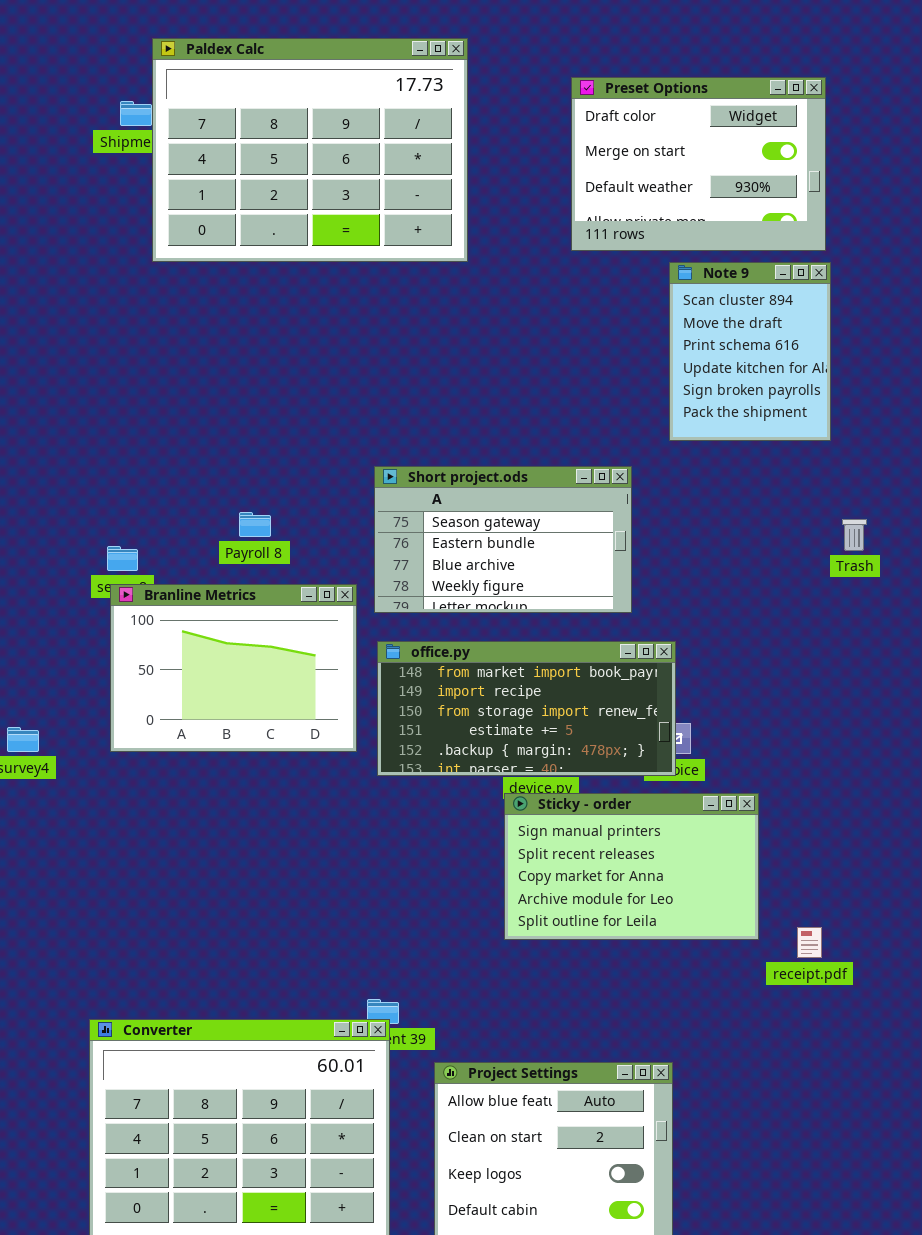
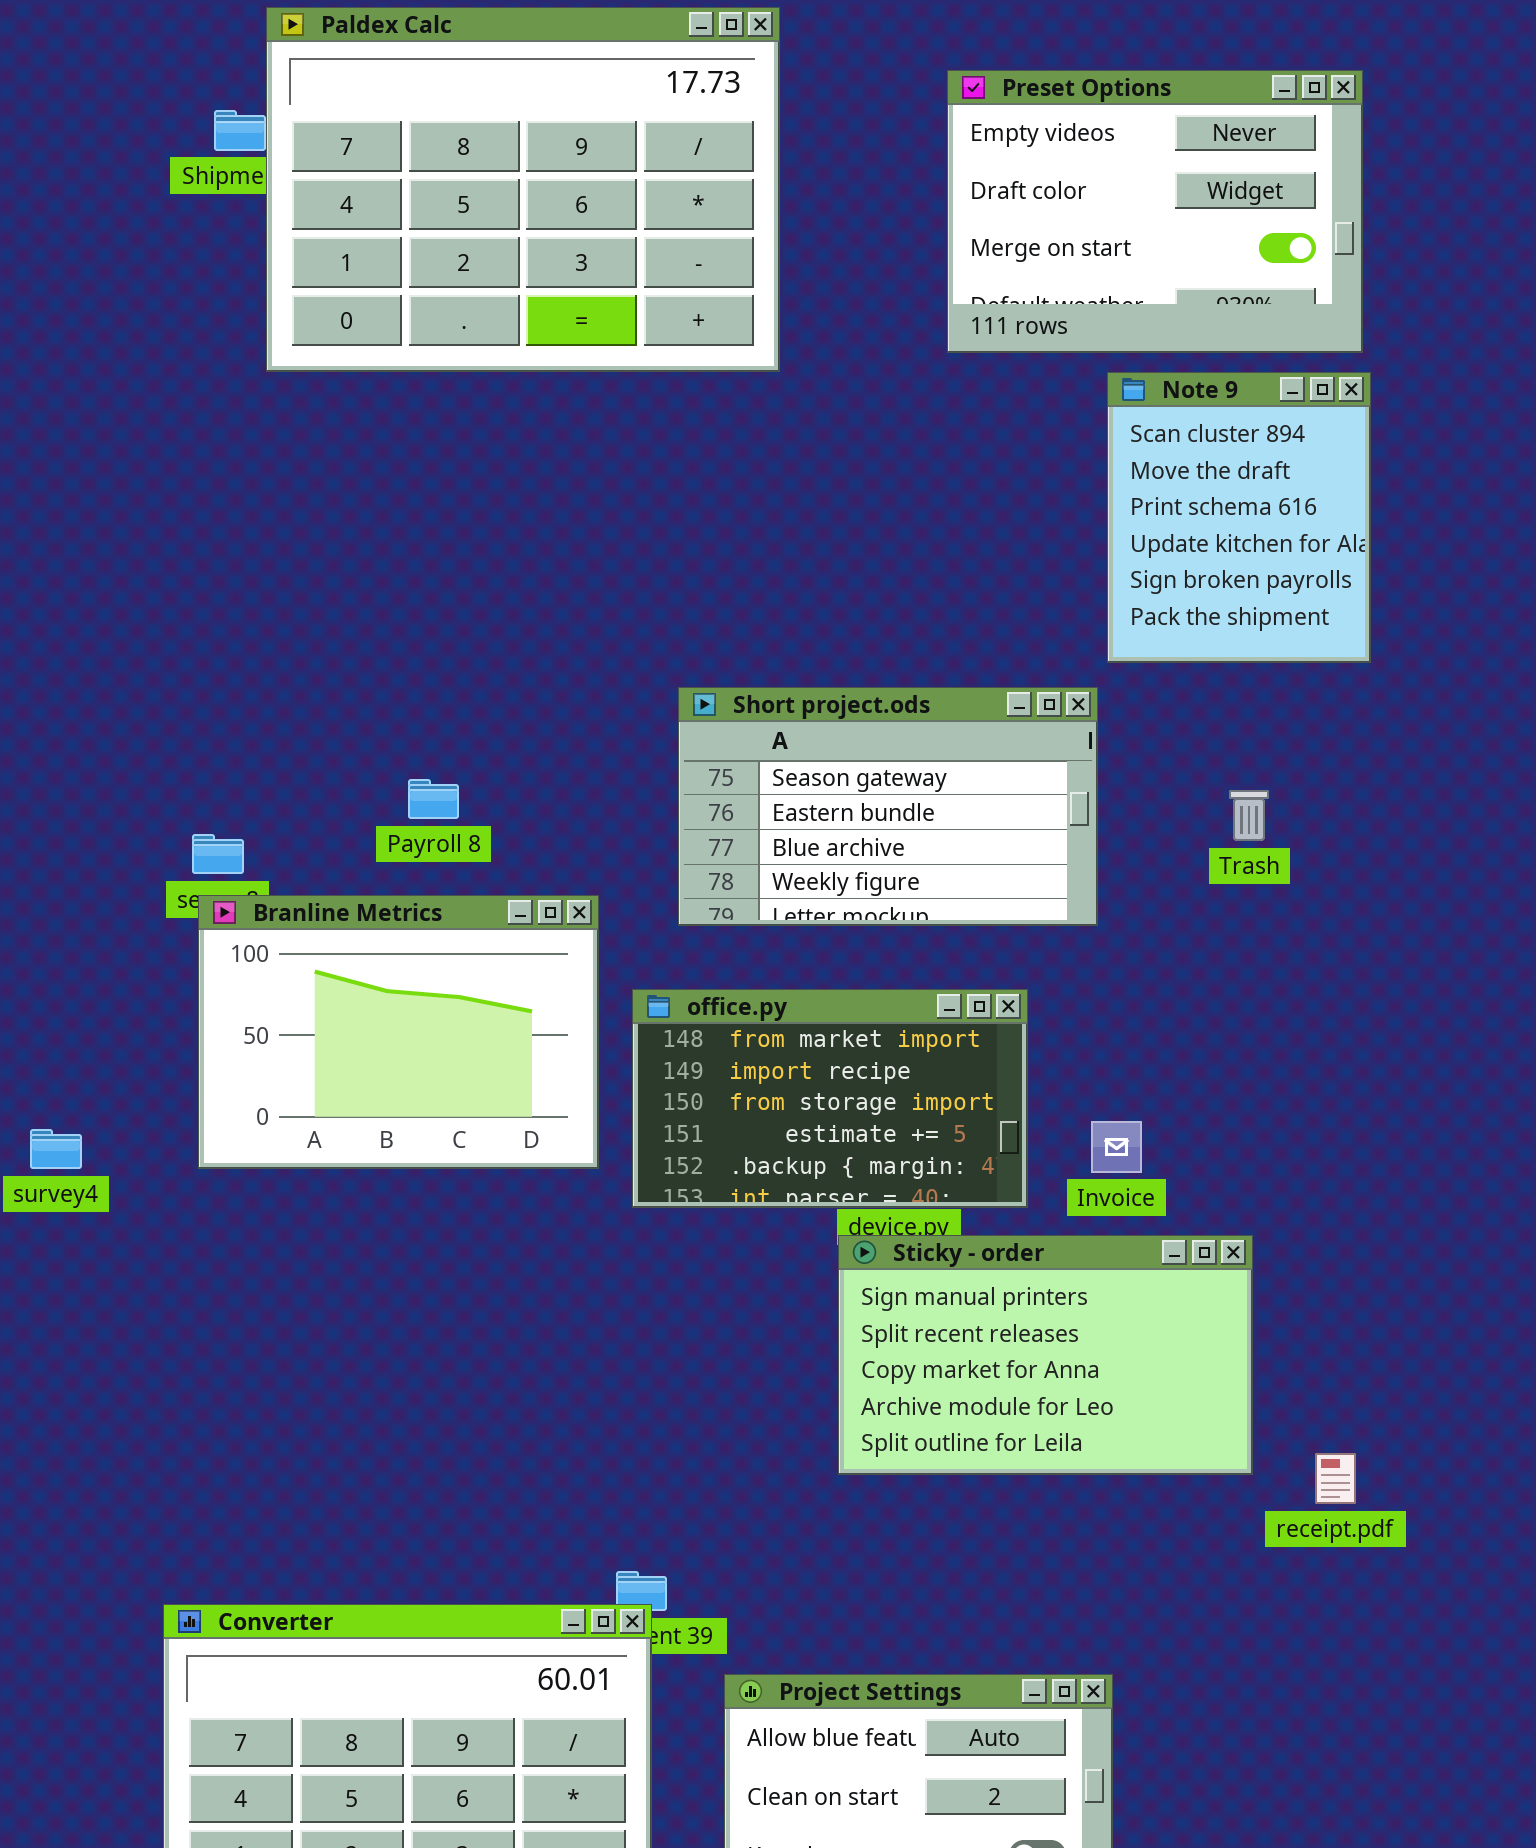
Preset Options: [571,77,826,251] -> [947,70,1363,353], scrolled up 1 row
Short project.ods: [374,466,632,613] -> [678,687,1098,926], moved
Trash: [842,519,867,551] -> [1229,790,1269,841], moved
office.py: [377,641,676,776] -> [632,989,1028,1208], resized

